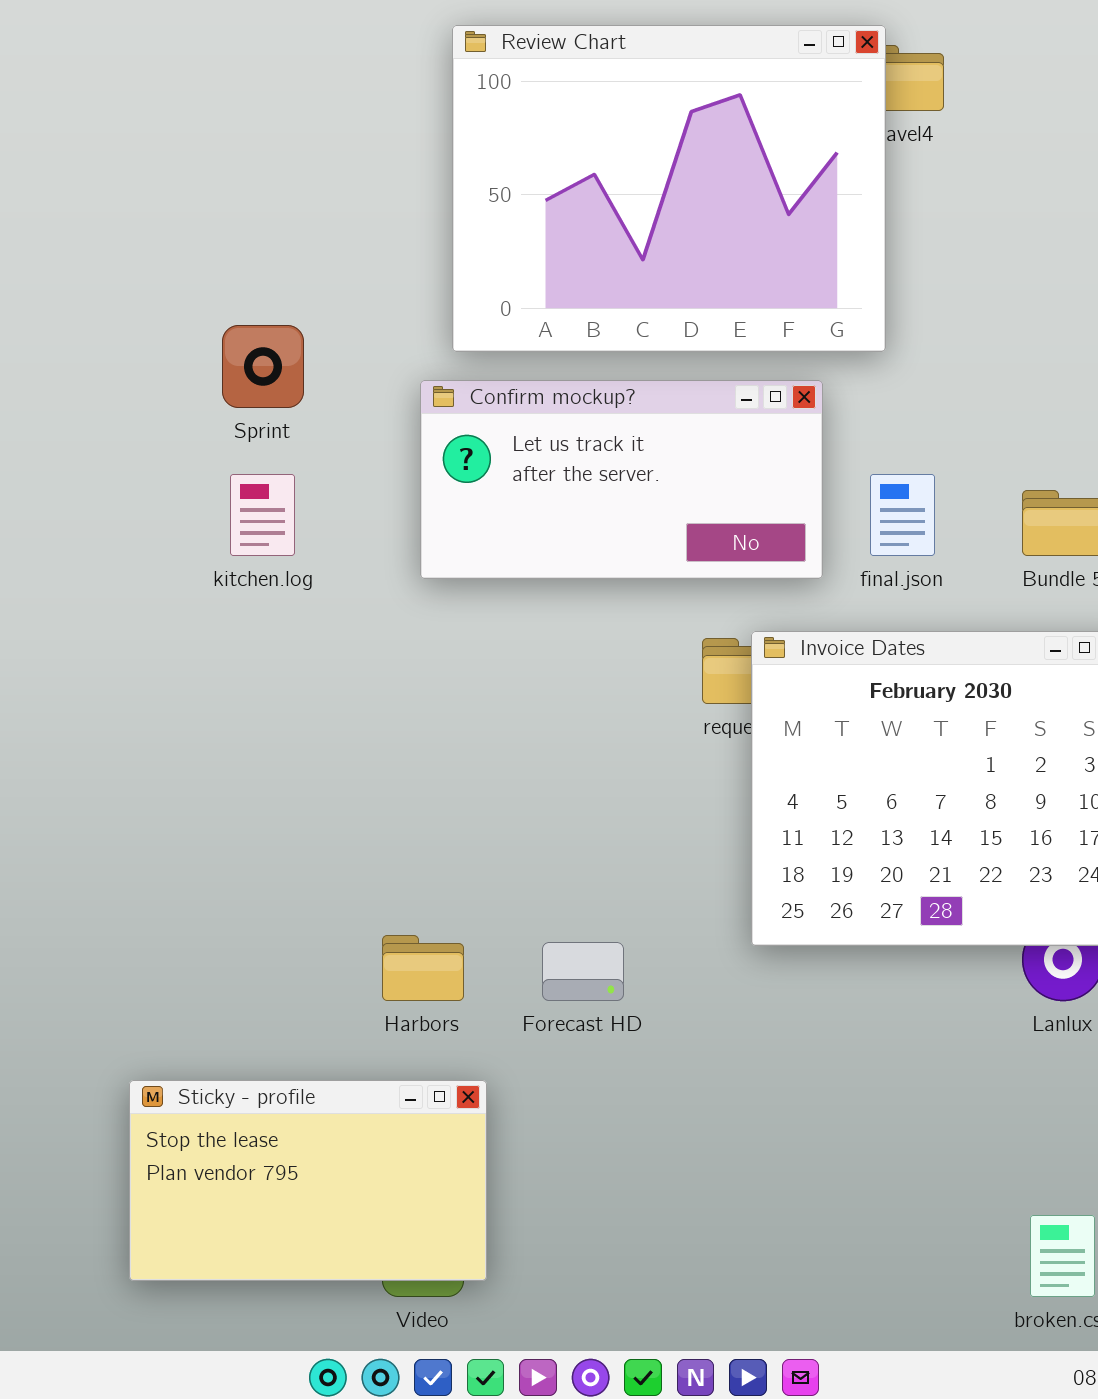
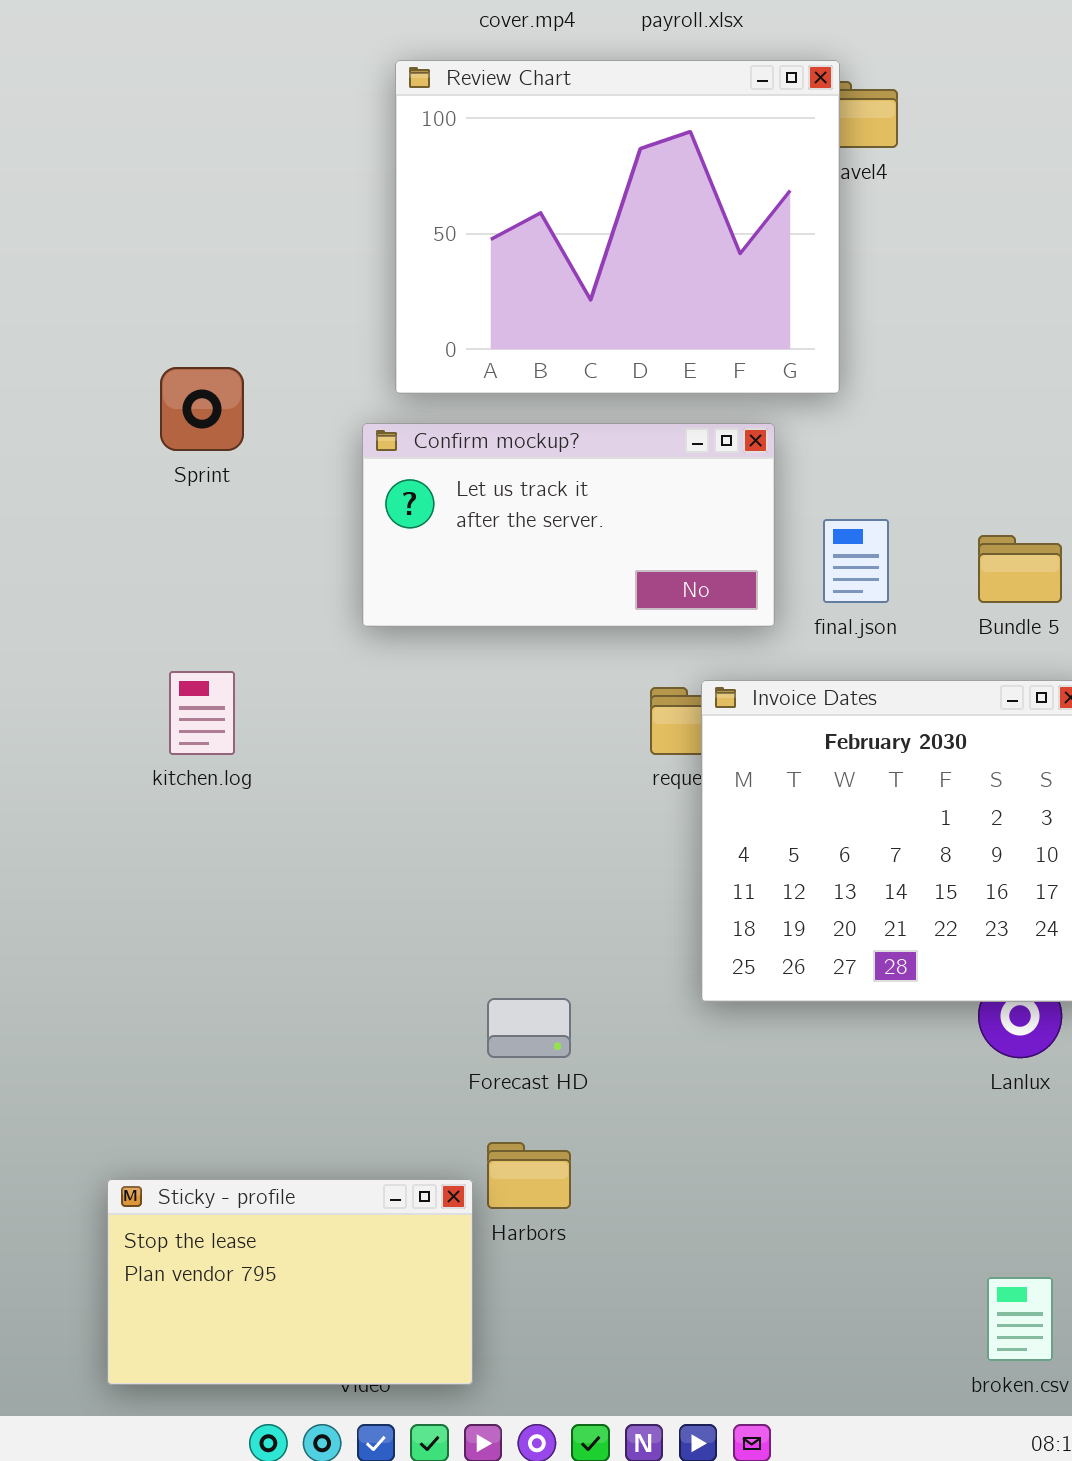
kitchen.log: [230,474,295,556] -> [169,671,235,755], moved
Harbors: [382,935,464,1001] -> [487,1142,571,1209], moved
Sticky - profile: [129,1080,487,1281] -> [107,1179,473,1385], moved

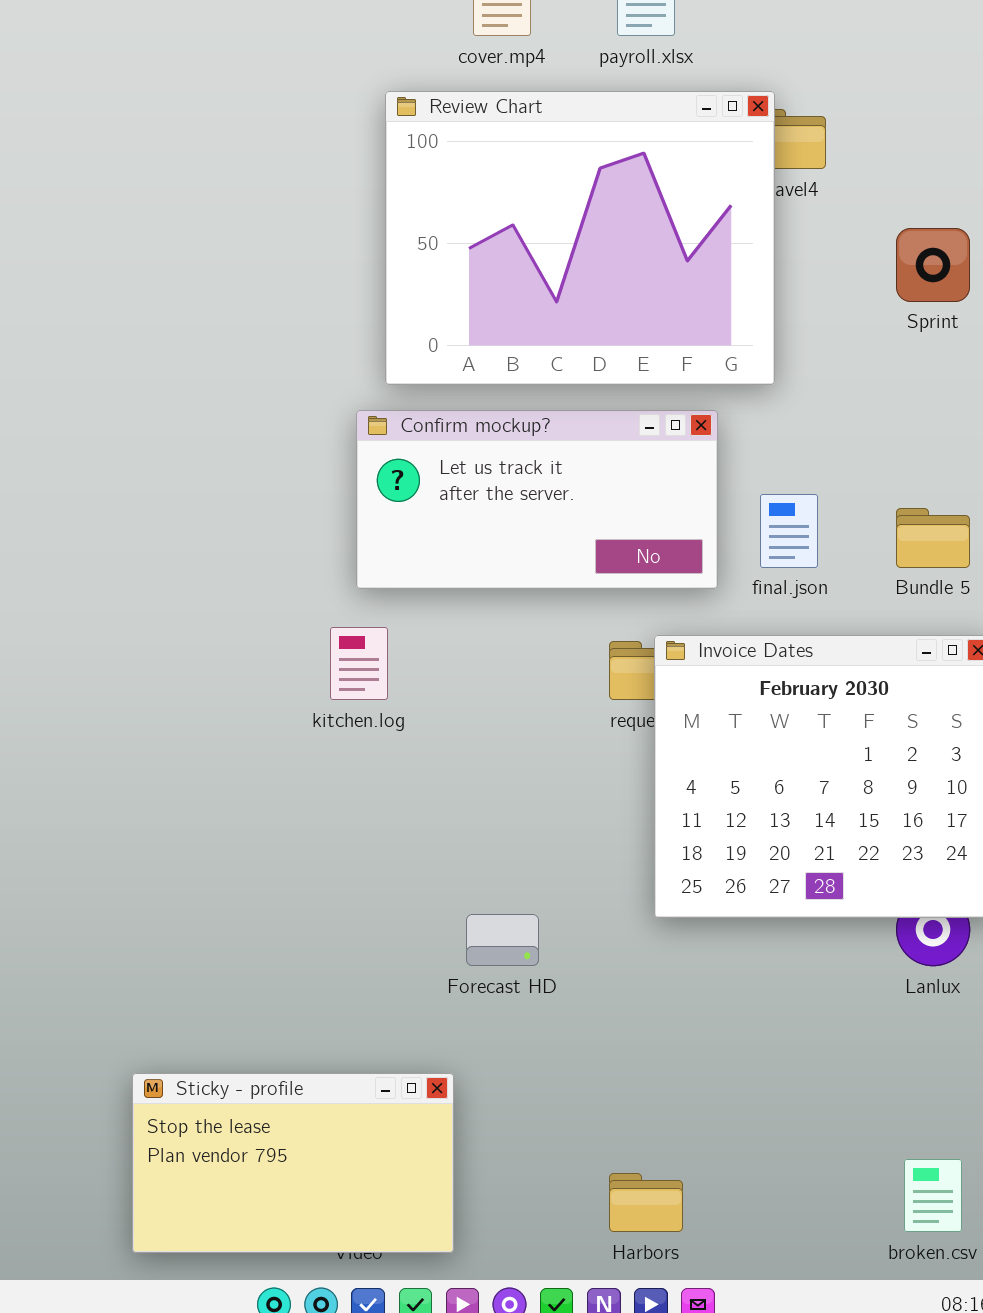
Sprint: [160,367,244,451] -> [896,228,970,302], moved
kitchen.log: [169,671,235,755] -> [330,627,388,700], moved
Harbors: [487,1142,571,1209] -> [609,1173,683,1232], moved

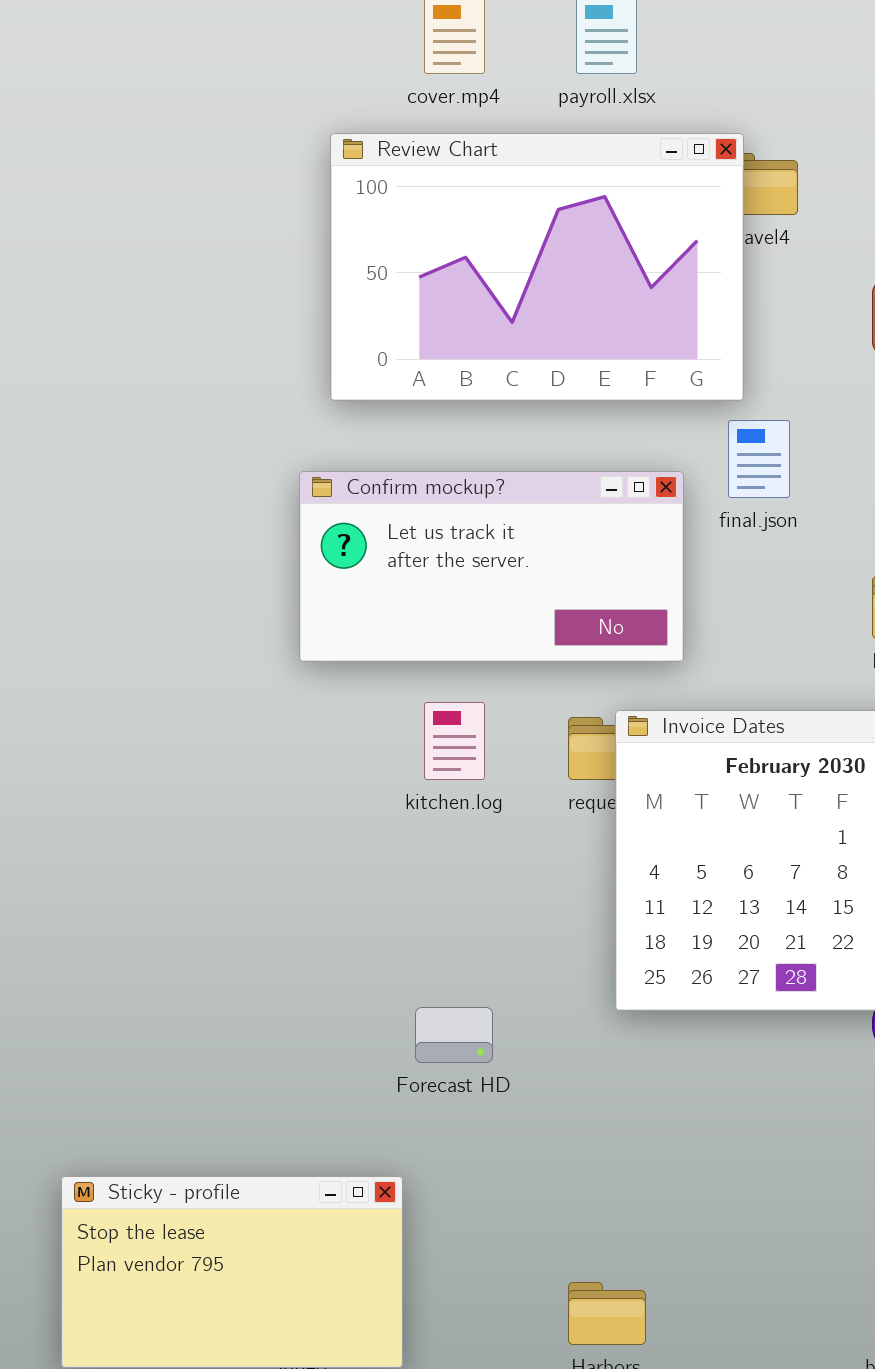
Review Chart: [385,91,775,385] -> [330,133,744,401], resized
final.json: [760,494,818,568] -> [728,420,790,498], moved
kitchen.log: [330,627,388,700] -> [424,702,485,780], moved

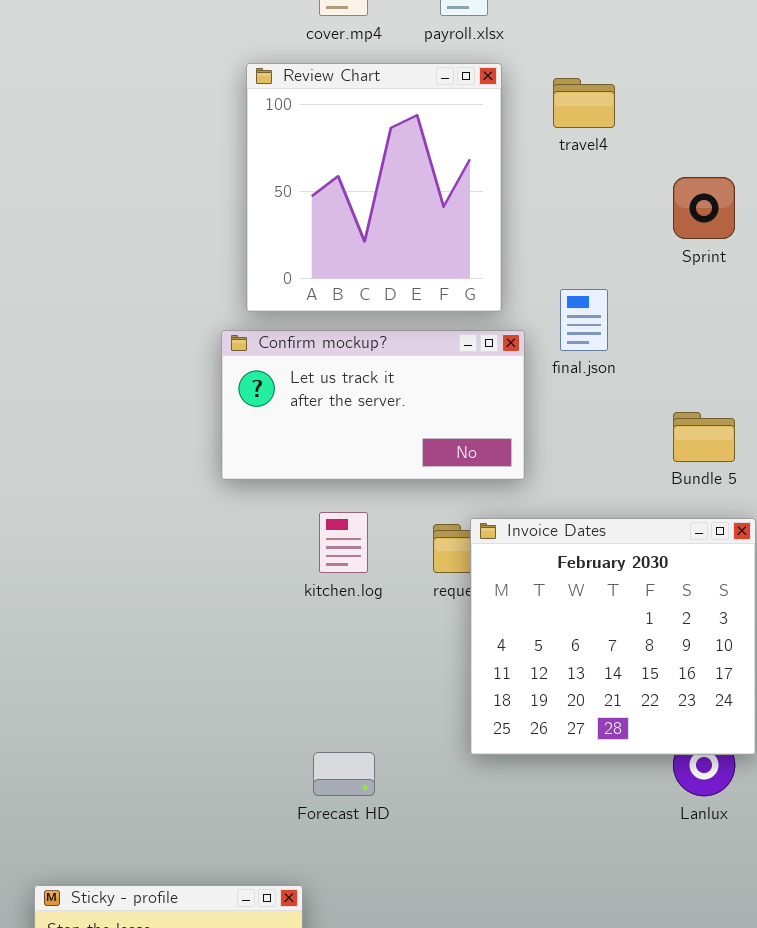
Review Chart: [330,133,744,401] -> [246,63,502,312], resized

